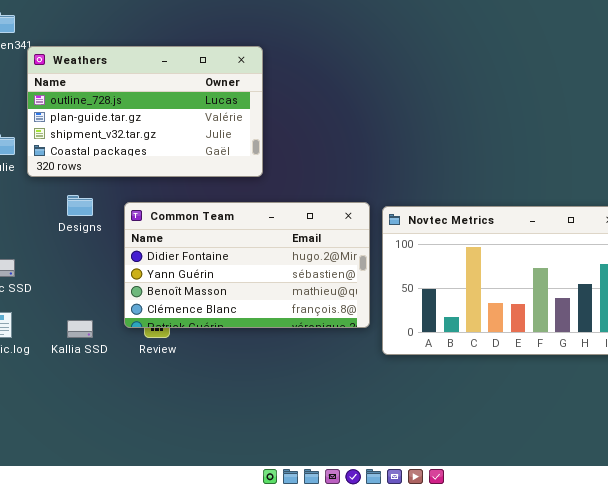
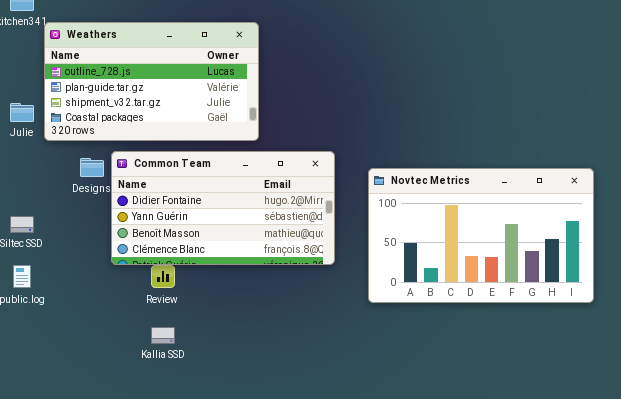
Common Team: [124,202,370,328] -> [111,151,335,265], moved
Kallia SSD: [67,320,93,338] -> [151,327,175,344], moved

